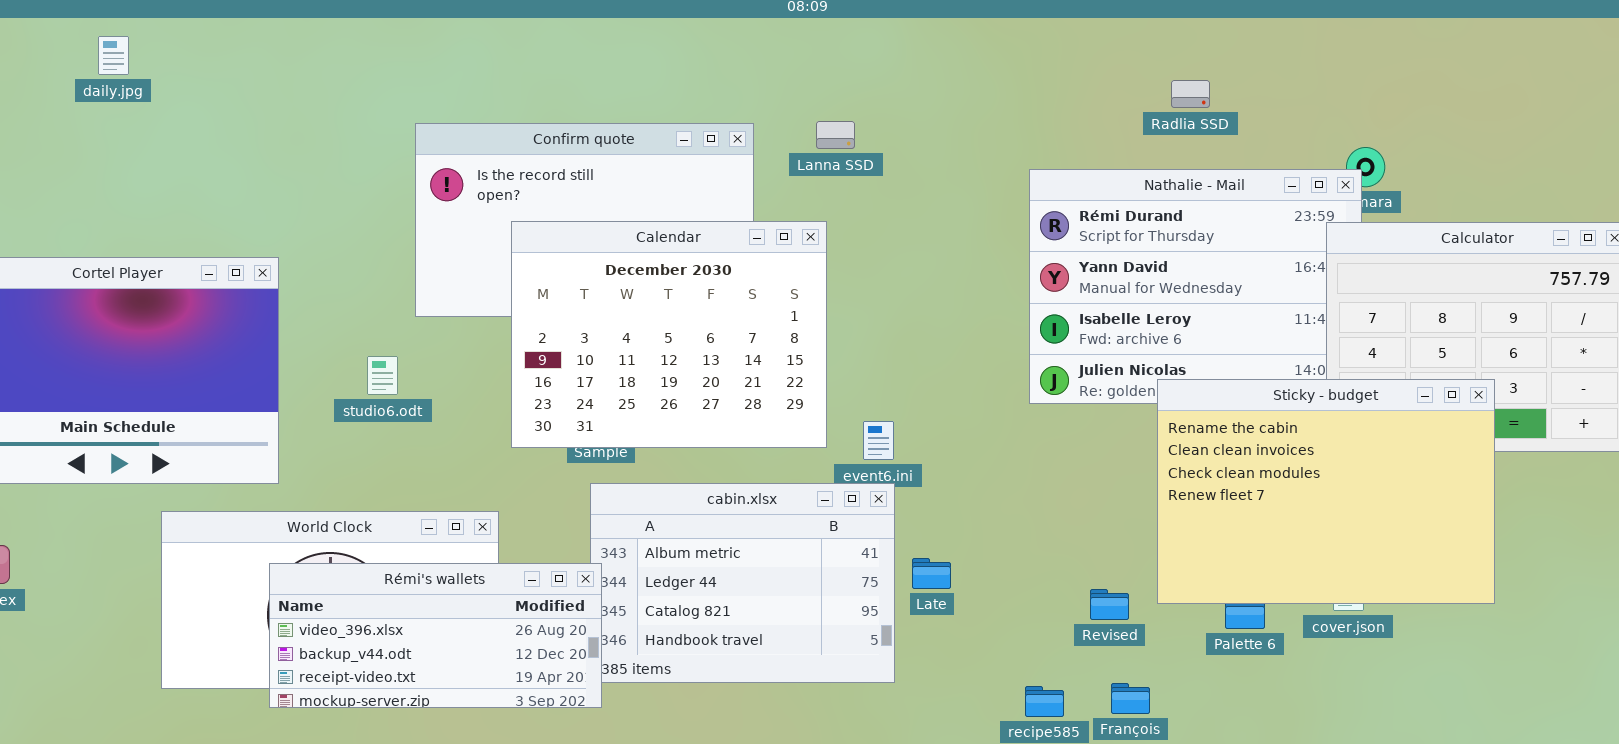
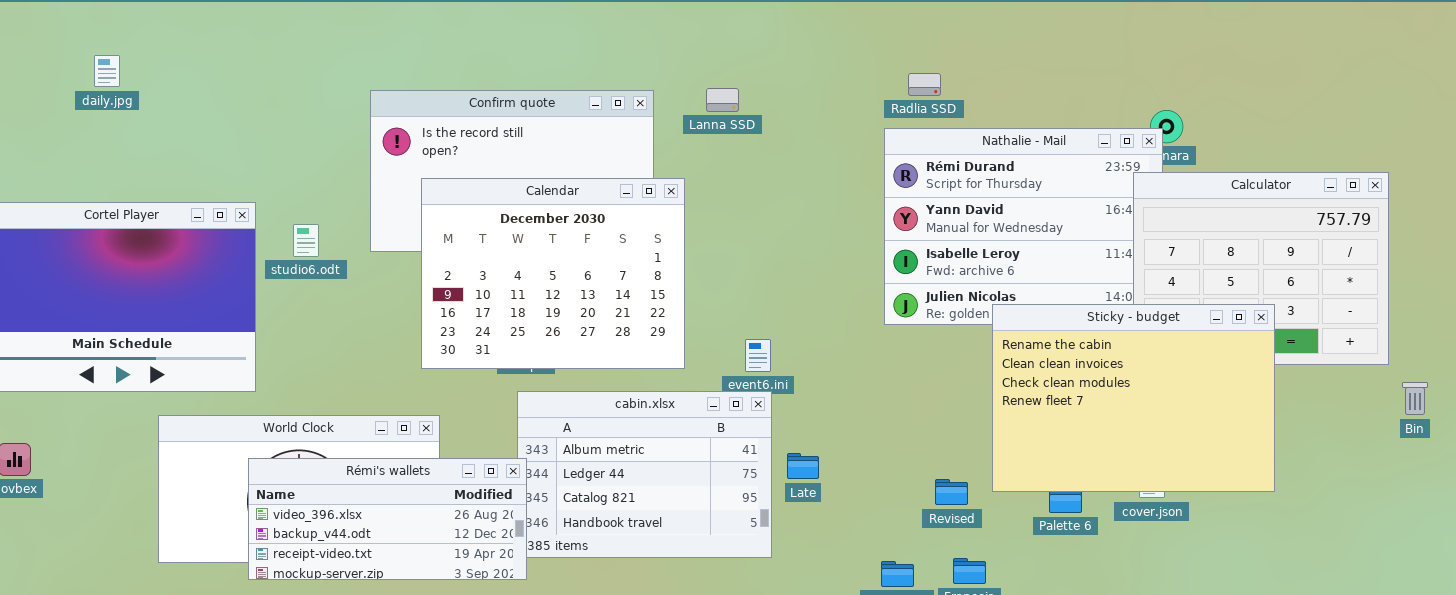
daily.jpg: [98,36,129,75] -> [94,55,120,87], moved
Radlia SSD: [1171,80,1210,108] -> [908,73,941,96], moved
Calendar: [511,221,827,448] -> [421,178,685,369], moved
studio6.odt: [367,356,398,395] -> [293,224,319,257], moved

